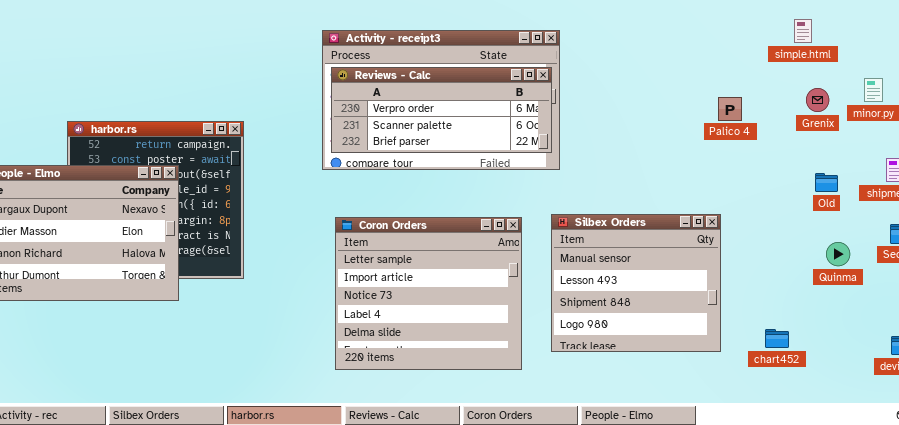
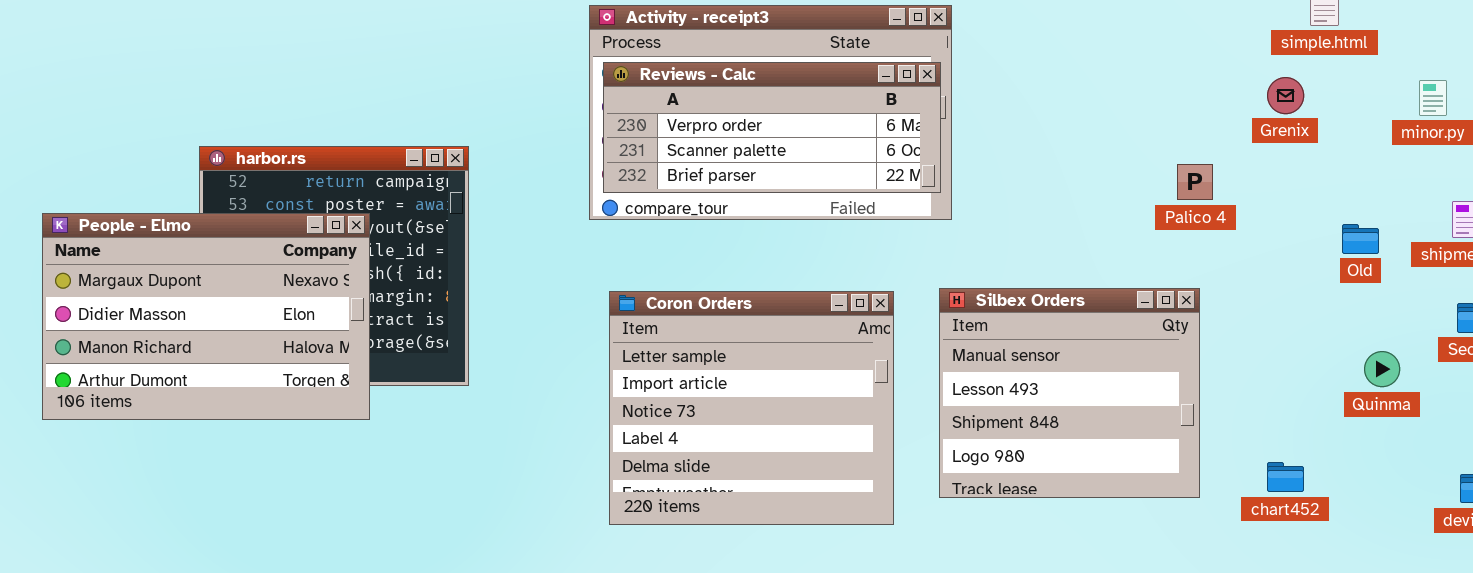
Grenix: [806,88,829,112] -> [1267,77,1304,114], moved
Palico 4: [718,97,742,121] -> [1177,164,1213,200], moved
Quinma: [826,242,850,266] -> [1364,351,1400,387], moved

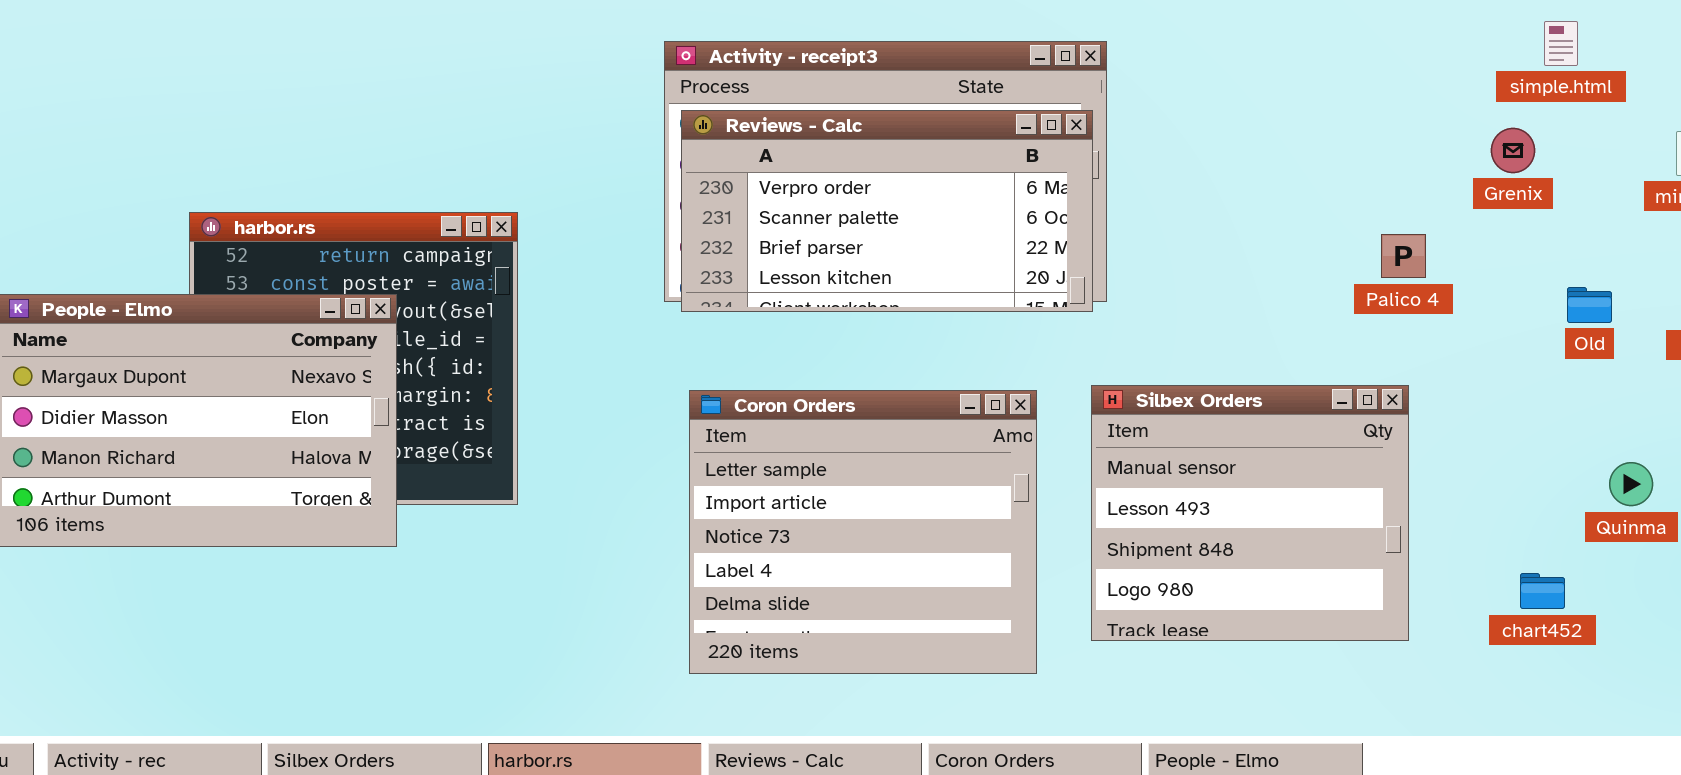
Reviews - Calc: [603,62,941,193] -> [681,110,1093,312], resized
Old: [1342,224,1379,254] -> [1567,287,1612,323], moved
chart452: [1267,462,1304,492] -> [1520,573,1565,609], moved

